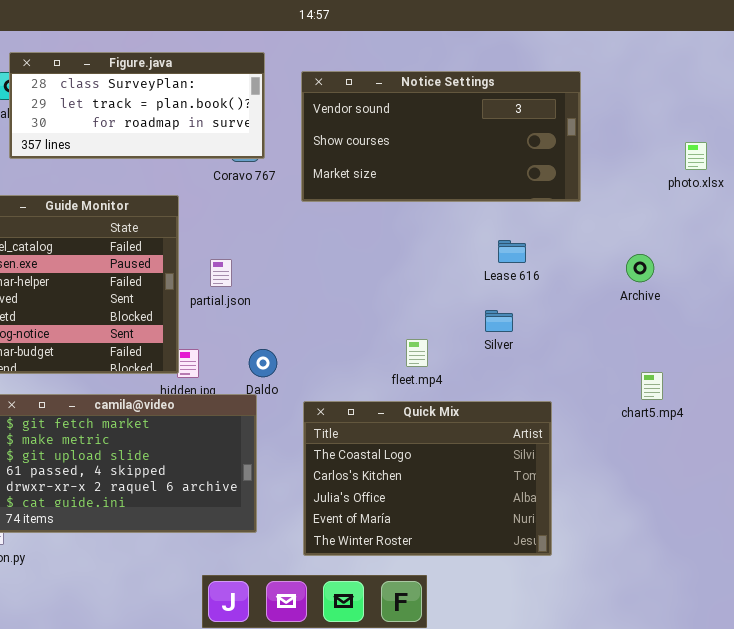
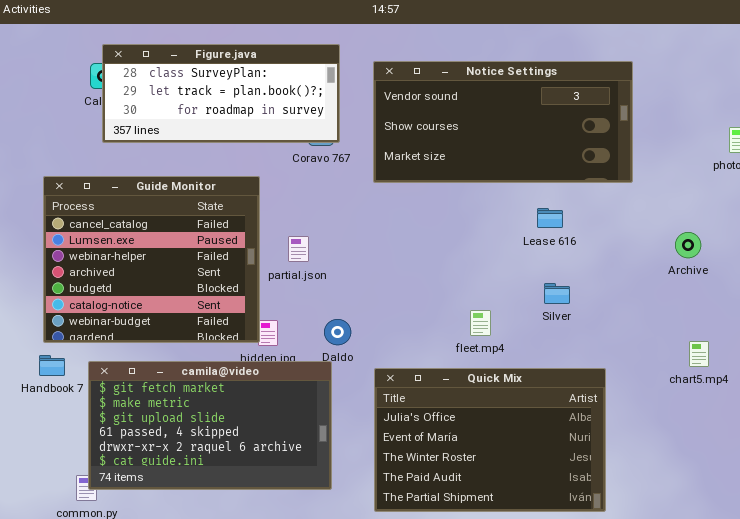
Lease 616: [498,240,526,263] -> [537,208,563,228], moved
Quick Mix: [303,401,552,556] -> [374,368,606,512], scrolled down 2 rows

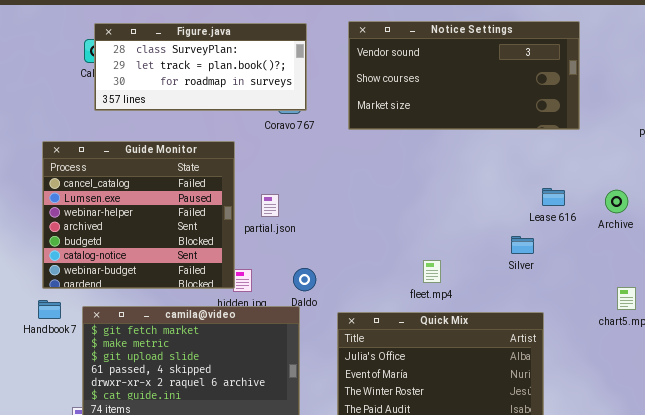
Notice Settings: [373,61,633,183] -> [348,21,580,130], moved
Lease 616: [537,208,563,228] -> [542,188,565,206], moved
Silver: [544,283,570,304] -> [511,236,534,254], moved

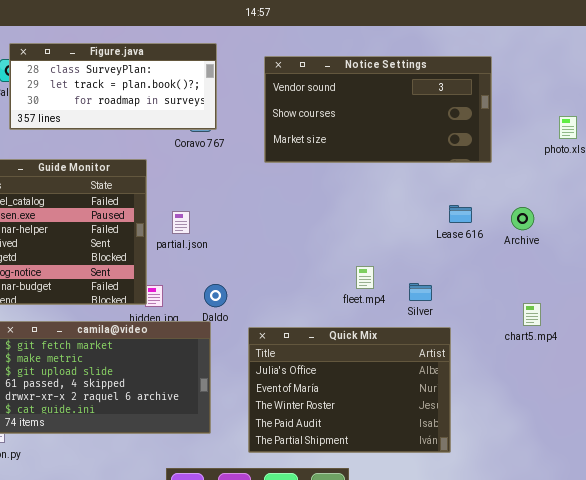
Notice Settings: [348,21,580,130] -> [264,56,492,163], moved
Silver: [511,236,534,254] -> [409,283,432,301], moved
fleet.mp4: [423,260,441,283] -> [356,266,374,289], moved

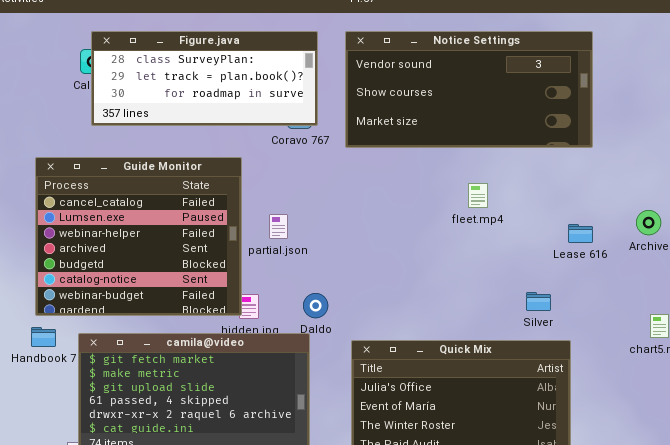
Notice Settings: [264,56,492,163] -> [345,31,593,148], moved
Lease 616: [449,205,472,223] -> [568,224,593,243], moved
fleet.mp4: [356,266,374,289] -> [468,183,488,208], moved

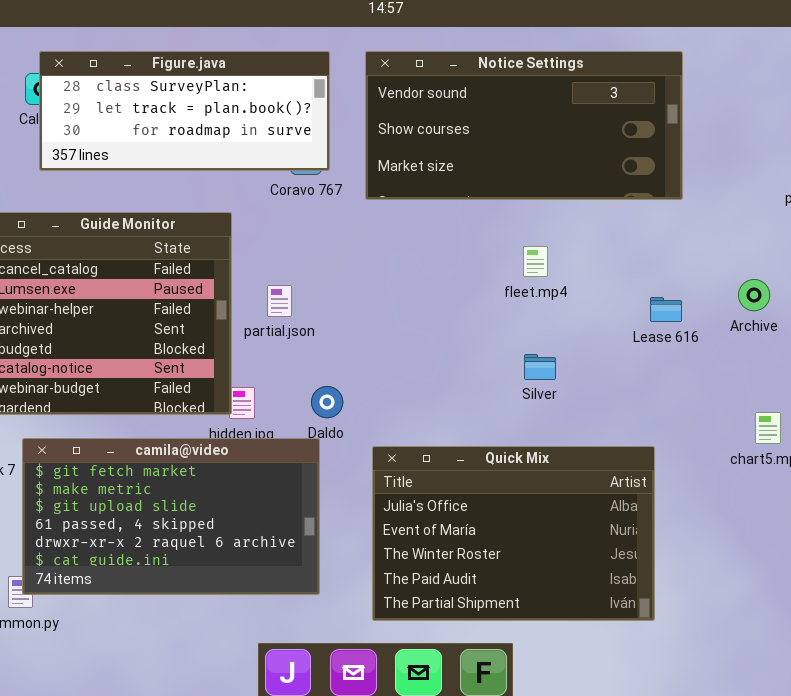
Silver: [526,292,551,311] -> [524,354,556,380], moved

